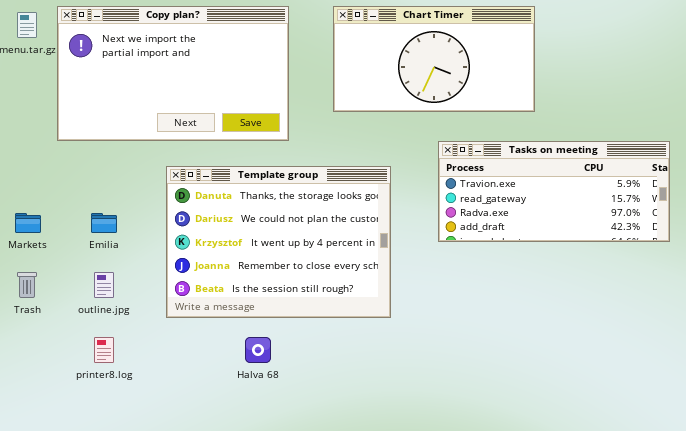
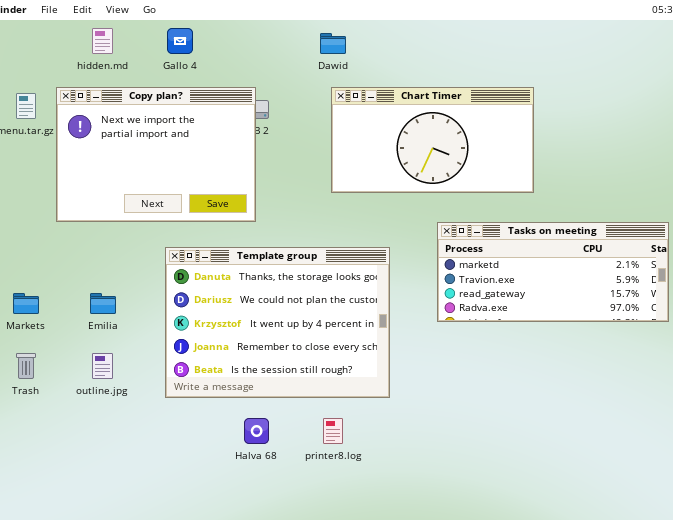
Copy plan?: [57,6,289,141] -> [56,87,256,222], resized
Tasks on meeting: [438,141,670,242] -> [437,222,669,322], scrolled up 1 row
printer8.log: [94,337,114,363] -> [323,418,343,444], moved

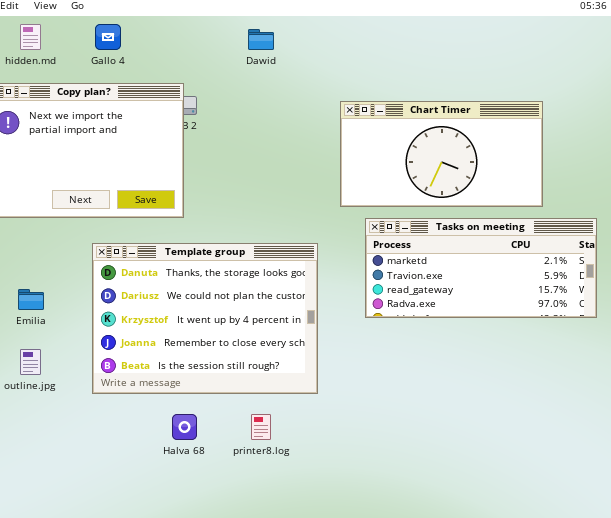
Chart Timer: [331,87,534,193] -> [340,101,543,207], moved

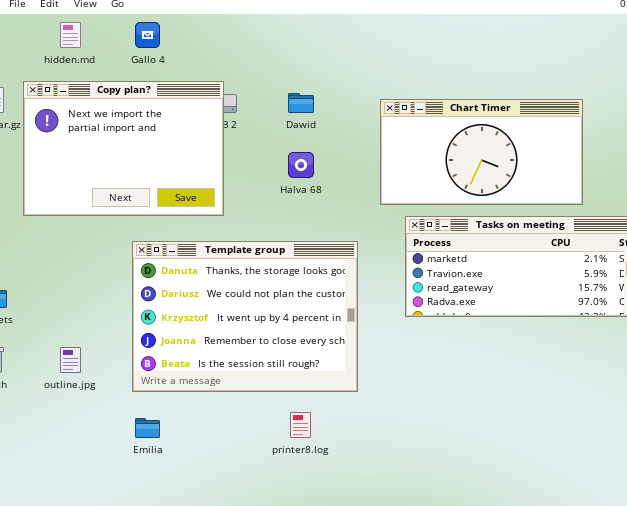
Dawid: [248,29,274,50] -> [288,93,314,113], moved
Emilia: [18,289,44,310] -> [135,418,160,438], moved
Halva 68: [172,414,197,440] -> [288,152,314,178], moved

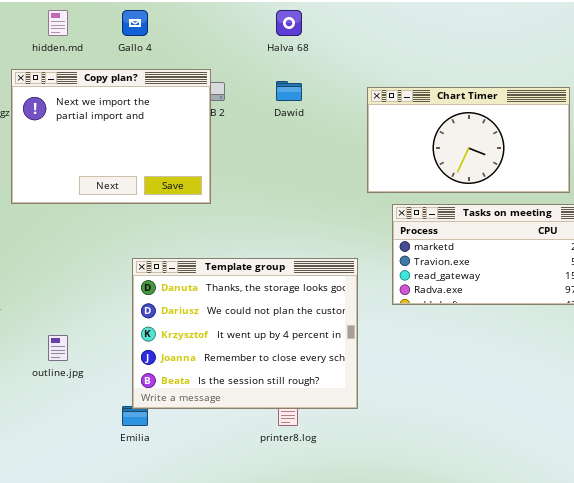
Halva 68: [288,152,314,178] -> [276,10,302,36], moved
Template group: [132,241,358,392] -> [132,258,358,409], moved

